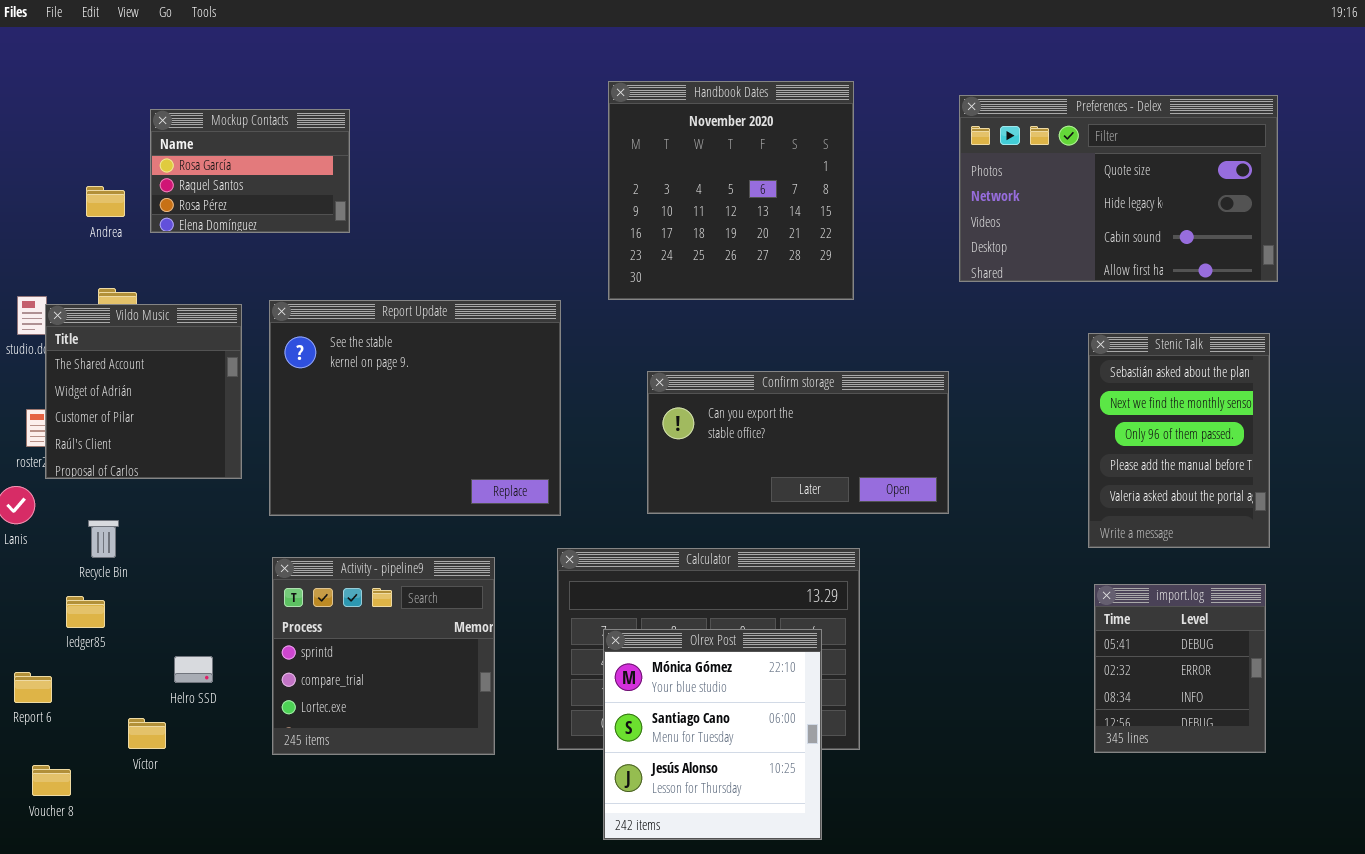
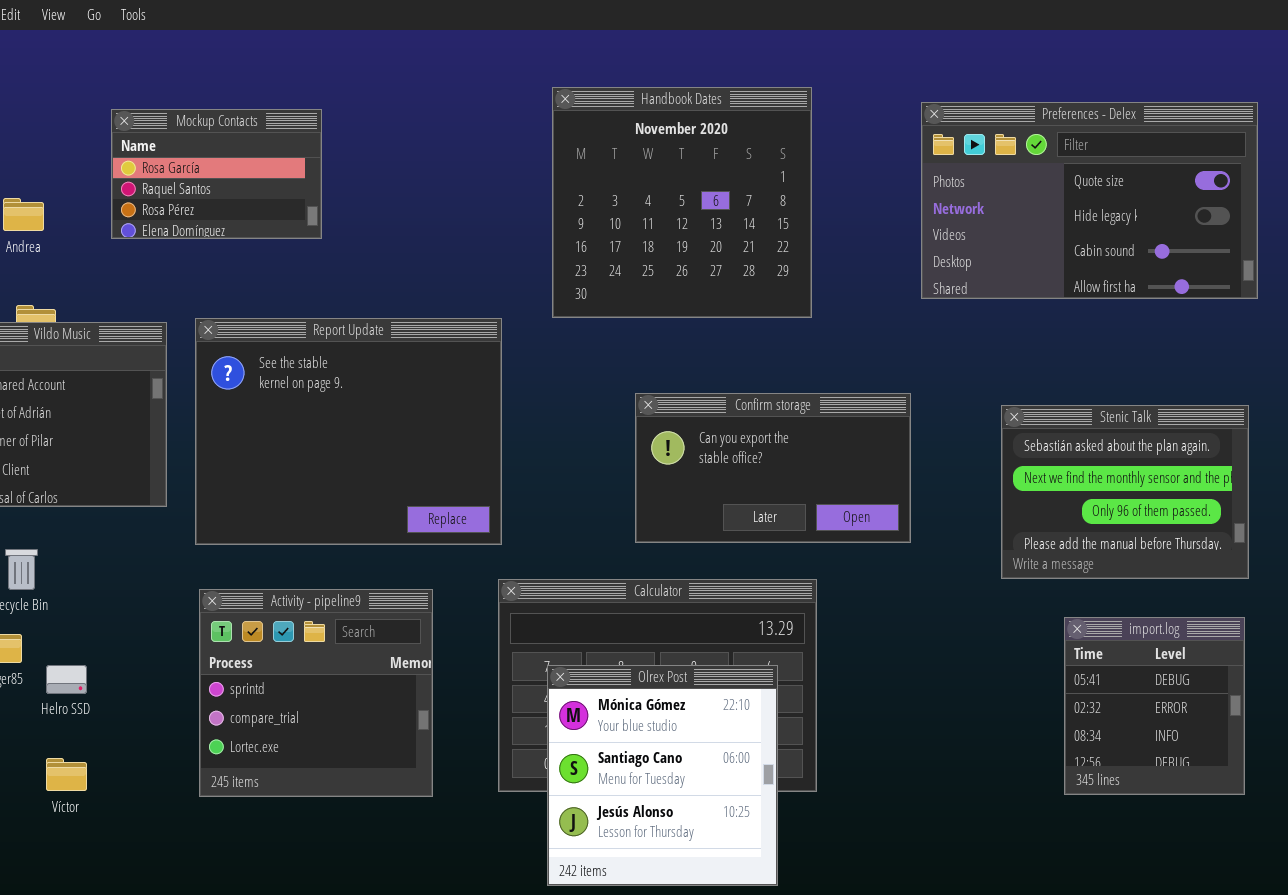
Mockup Contacts: [150,109,350,233] -> [111,109,322,239], moved
Stenic Talk: [1088,333,1270,548] -> [1001,405,1249,579], resized
Confirm storage: [647,371,949,514] -> [635,393,911,543], resized
Helro SSD: [174,656,213,683] -> [46,665,87,694], moved

